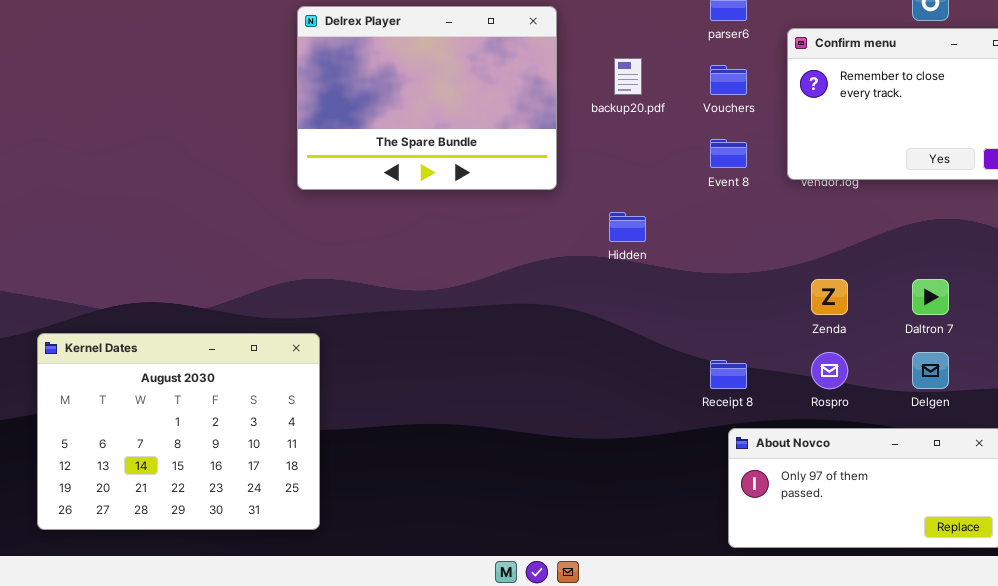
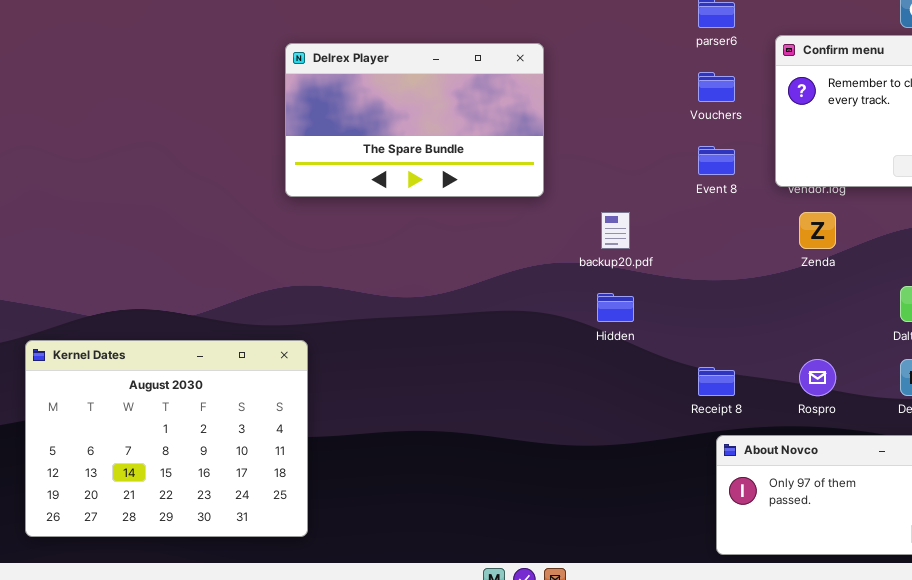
Delrex Player: [297,6,557,190] -> [285,43,544,197], resized
backup20.pdf: [614,58,642,95] -> [601,212,630,249], moved
Hidden: [609,212,646,242] -> [597,293,634,322], moved
Zenda: [811,279,848,315] -> [799,212,836,249], moved

